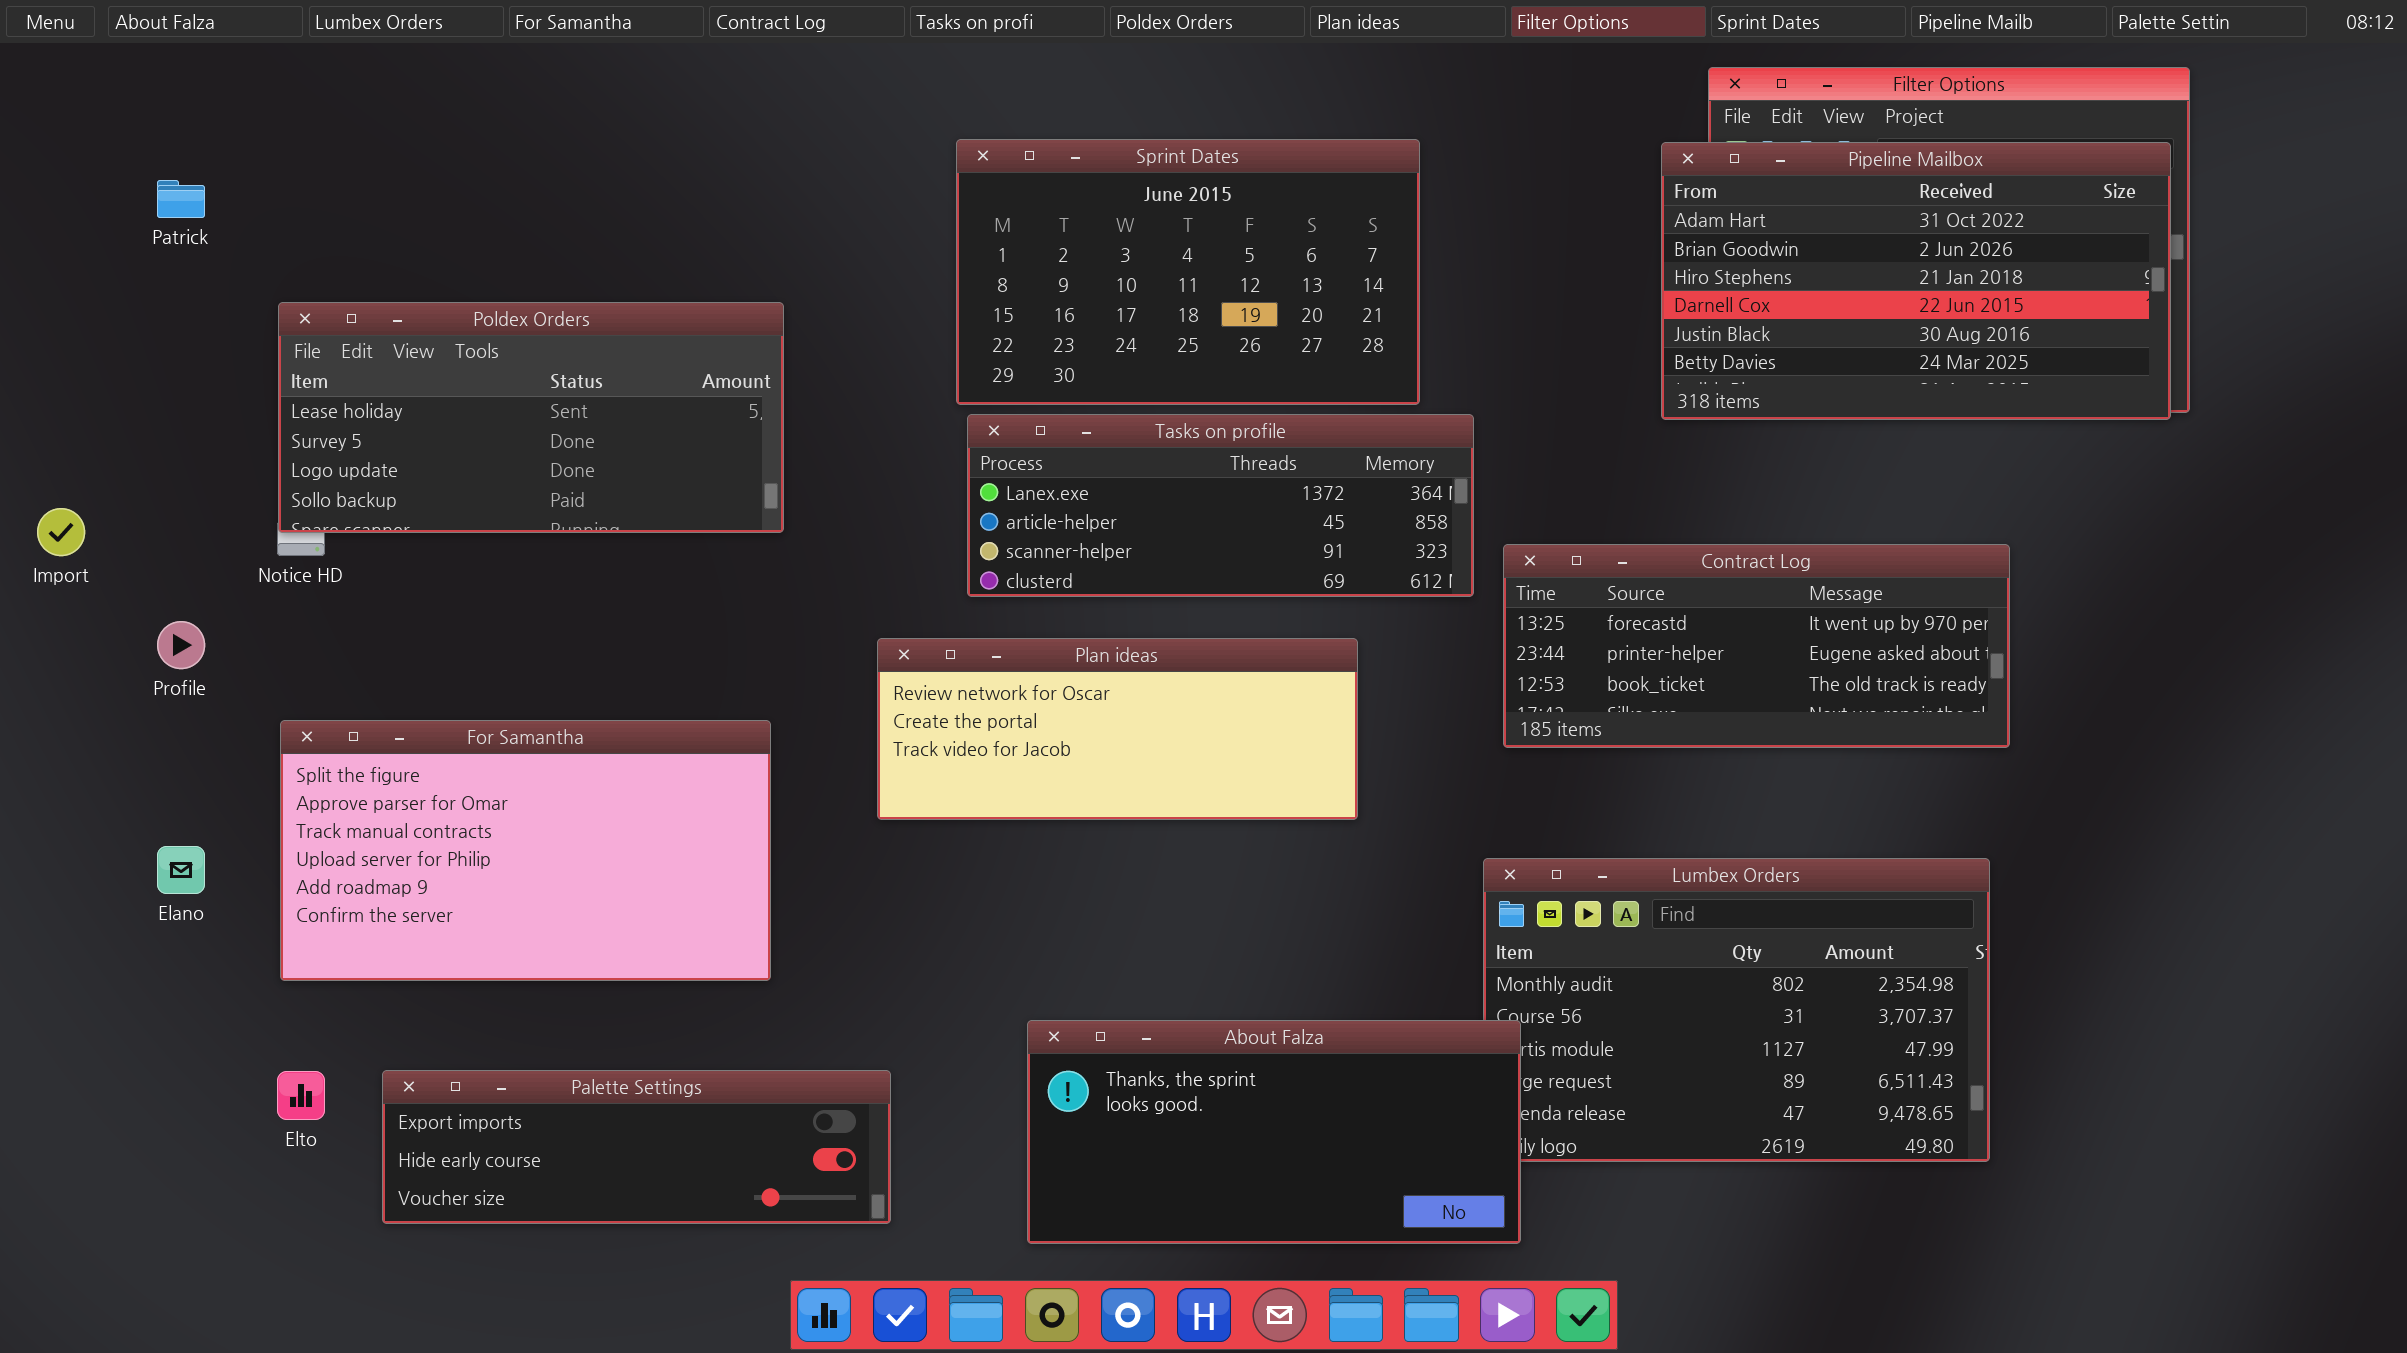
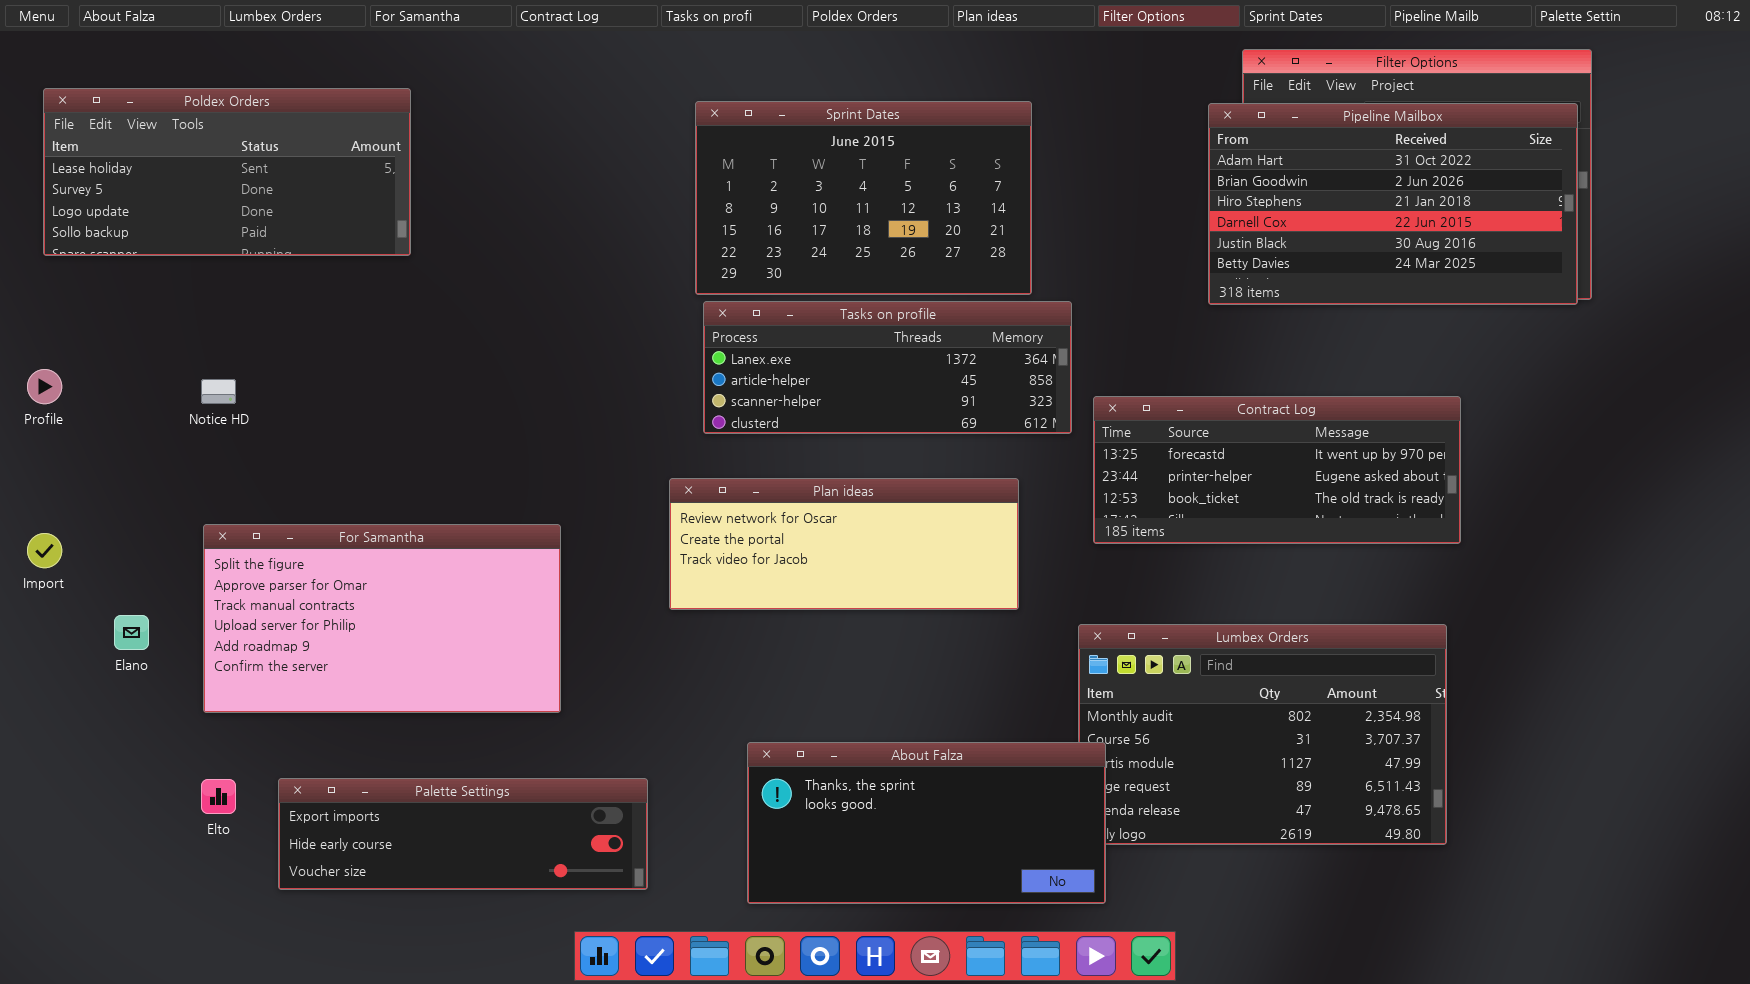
Poldex Orders: [278,302,784,533] -> [43,88,411,256], moved
Import: [37,508,85,556] -> [27,533,62,568], moved
Profile: [157,621,205,669] -> [27,369,62,404], moved
Plan ideas: [877,638,1358,820] -> [669,478,1019,610], moved

